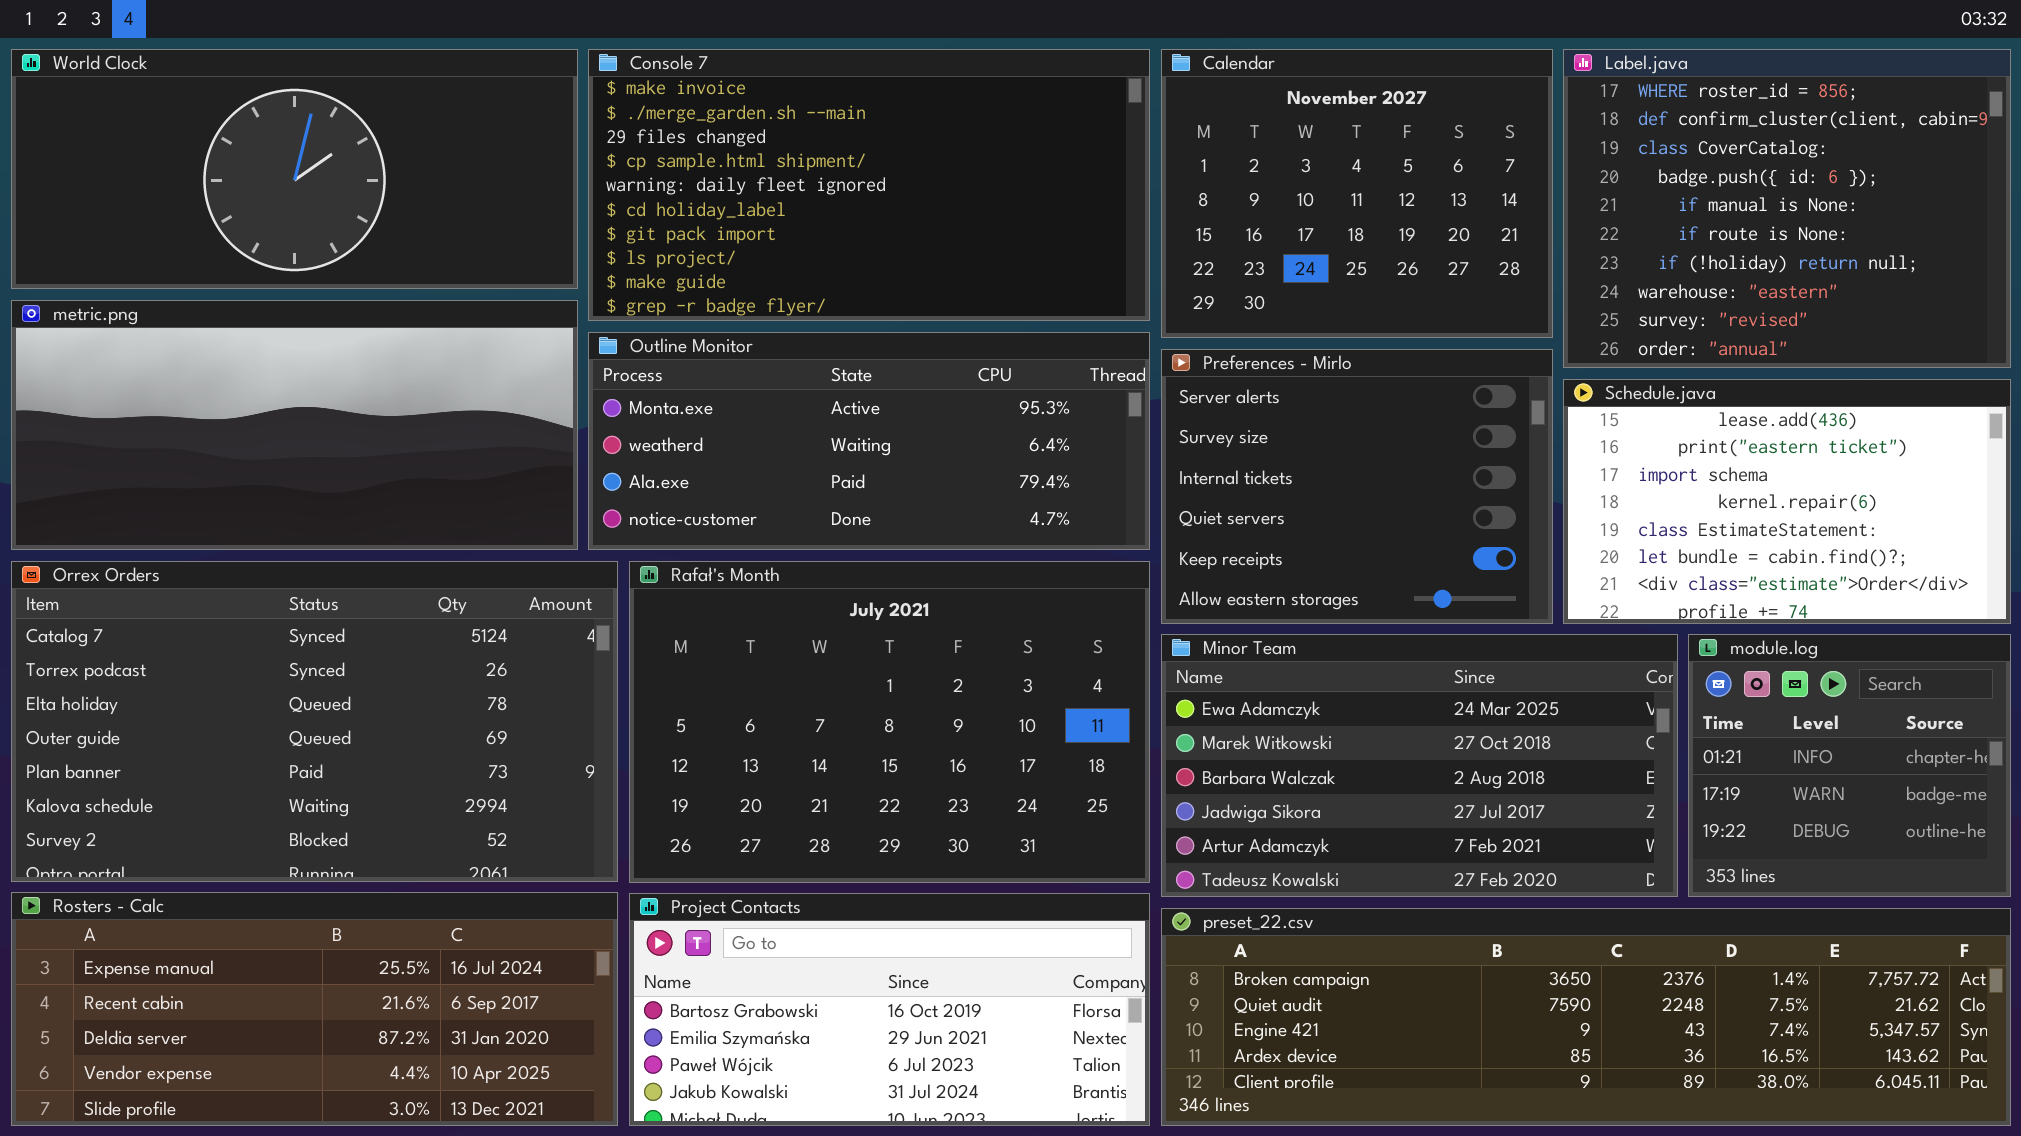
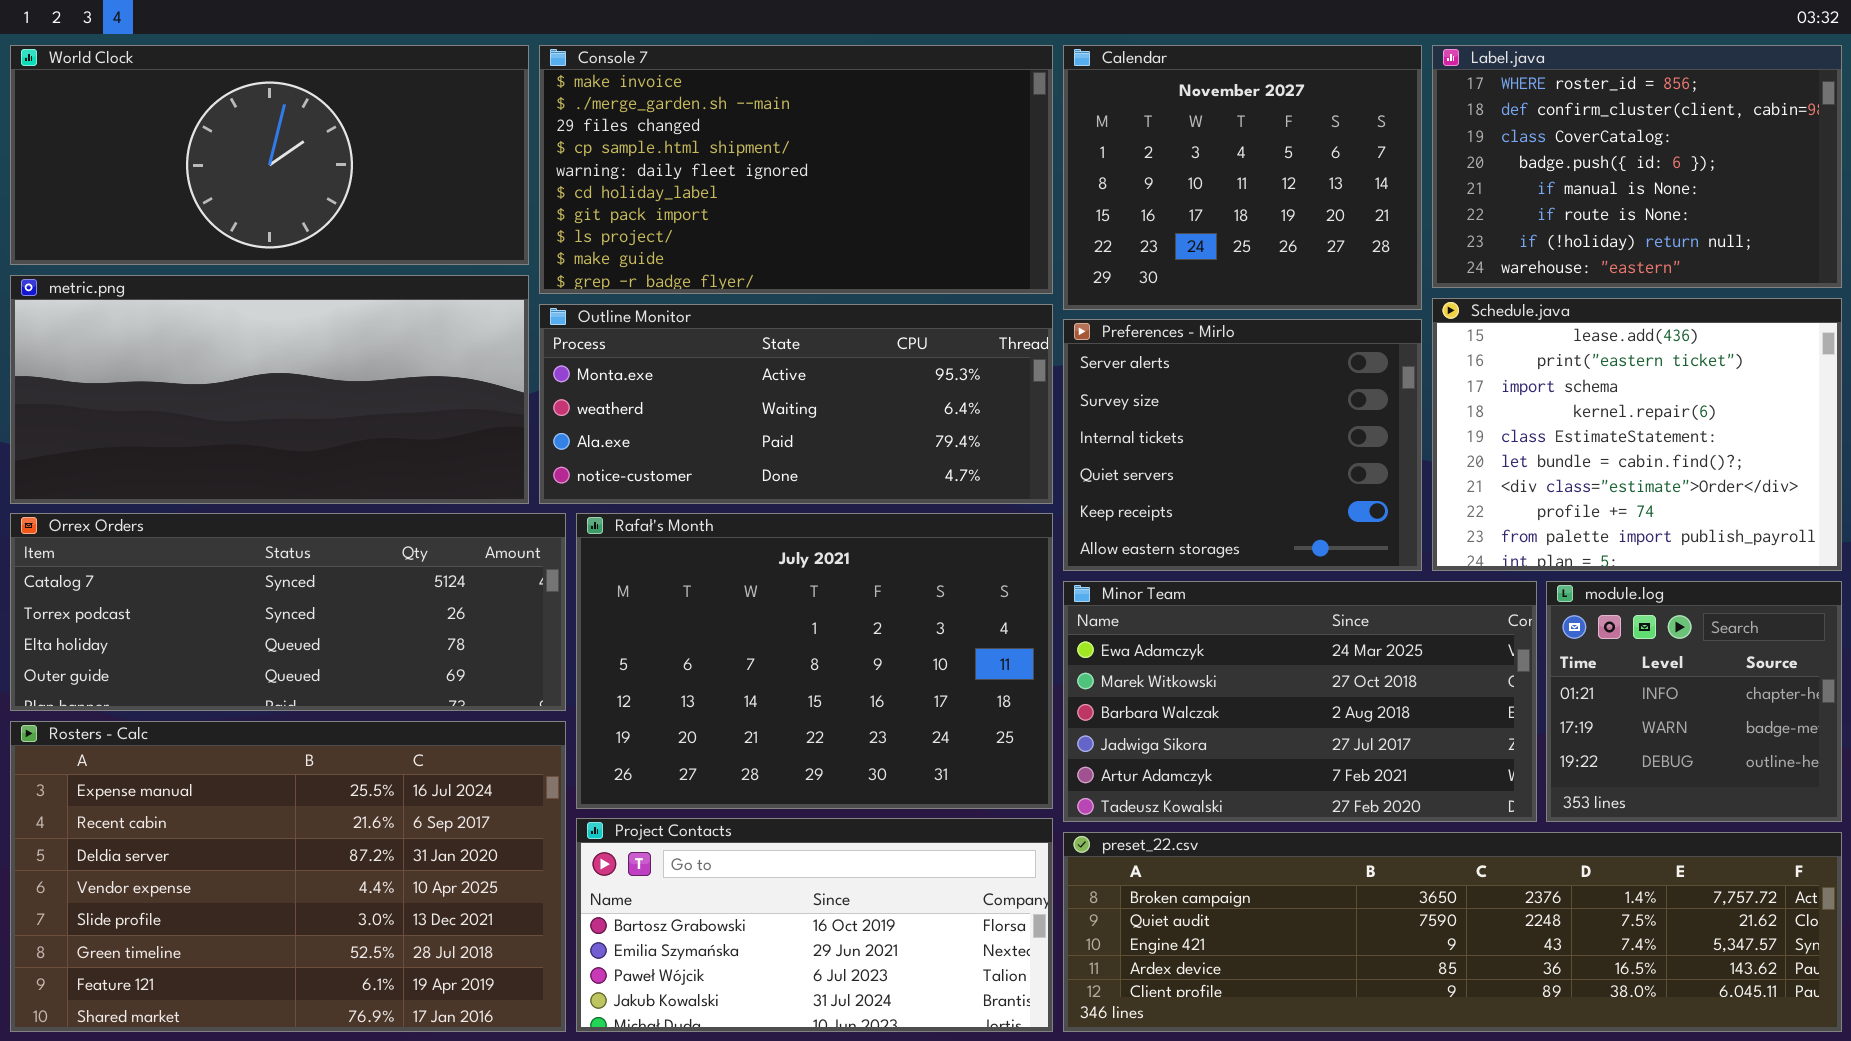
Label.java: [1563,49,2011,368] -> [1432,45,1842,288], resized
Schedule.java: [1563,379,2011,624] -> [1432,298,1842,571], resized
Orrex Orders: [11,561,618,882] -> [10,513,566,711], resized
Rosters - Calc: [11,892,618,1126] -> [10,721,566,1032], resized

